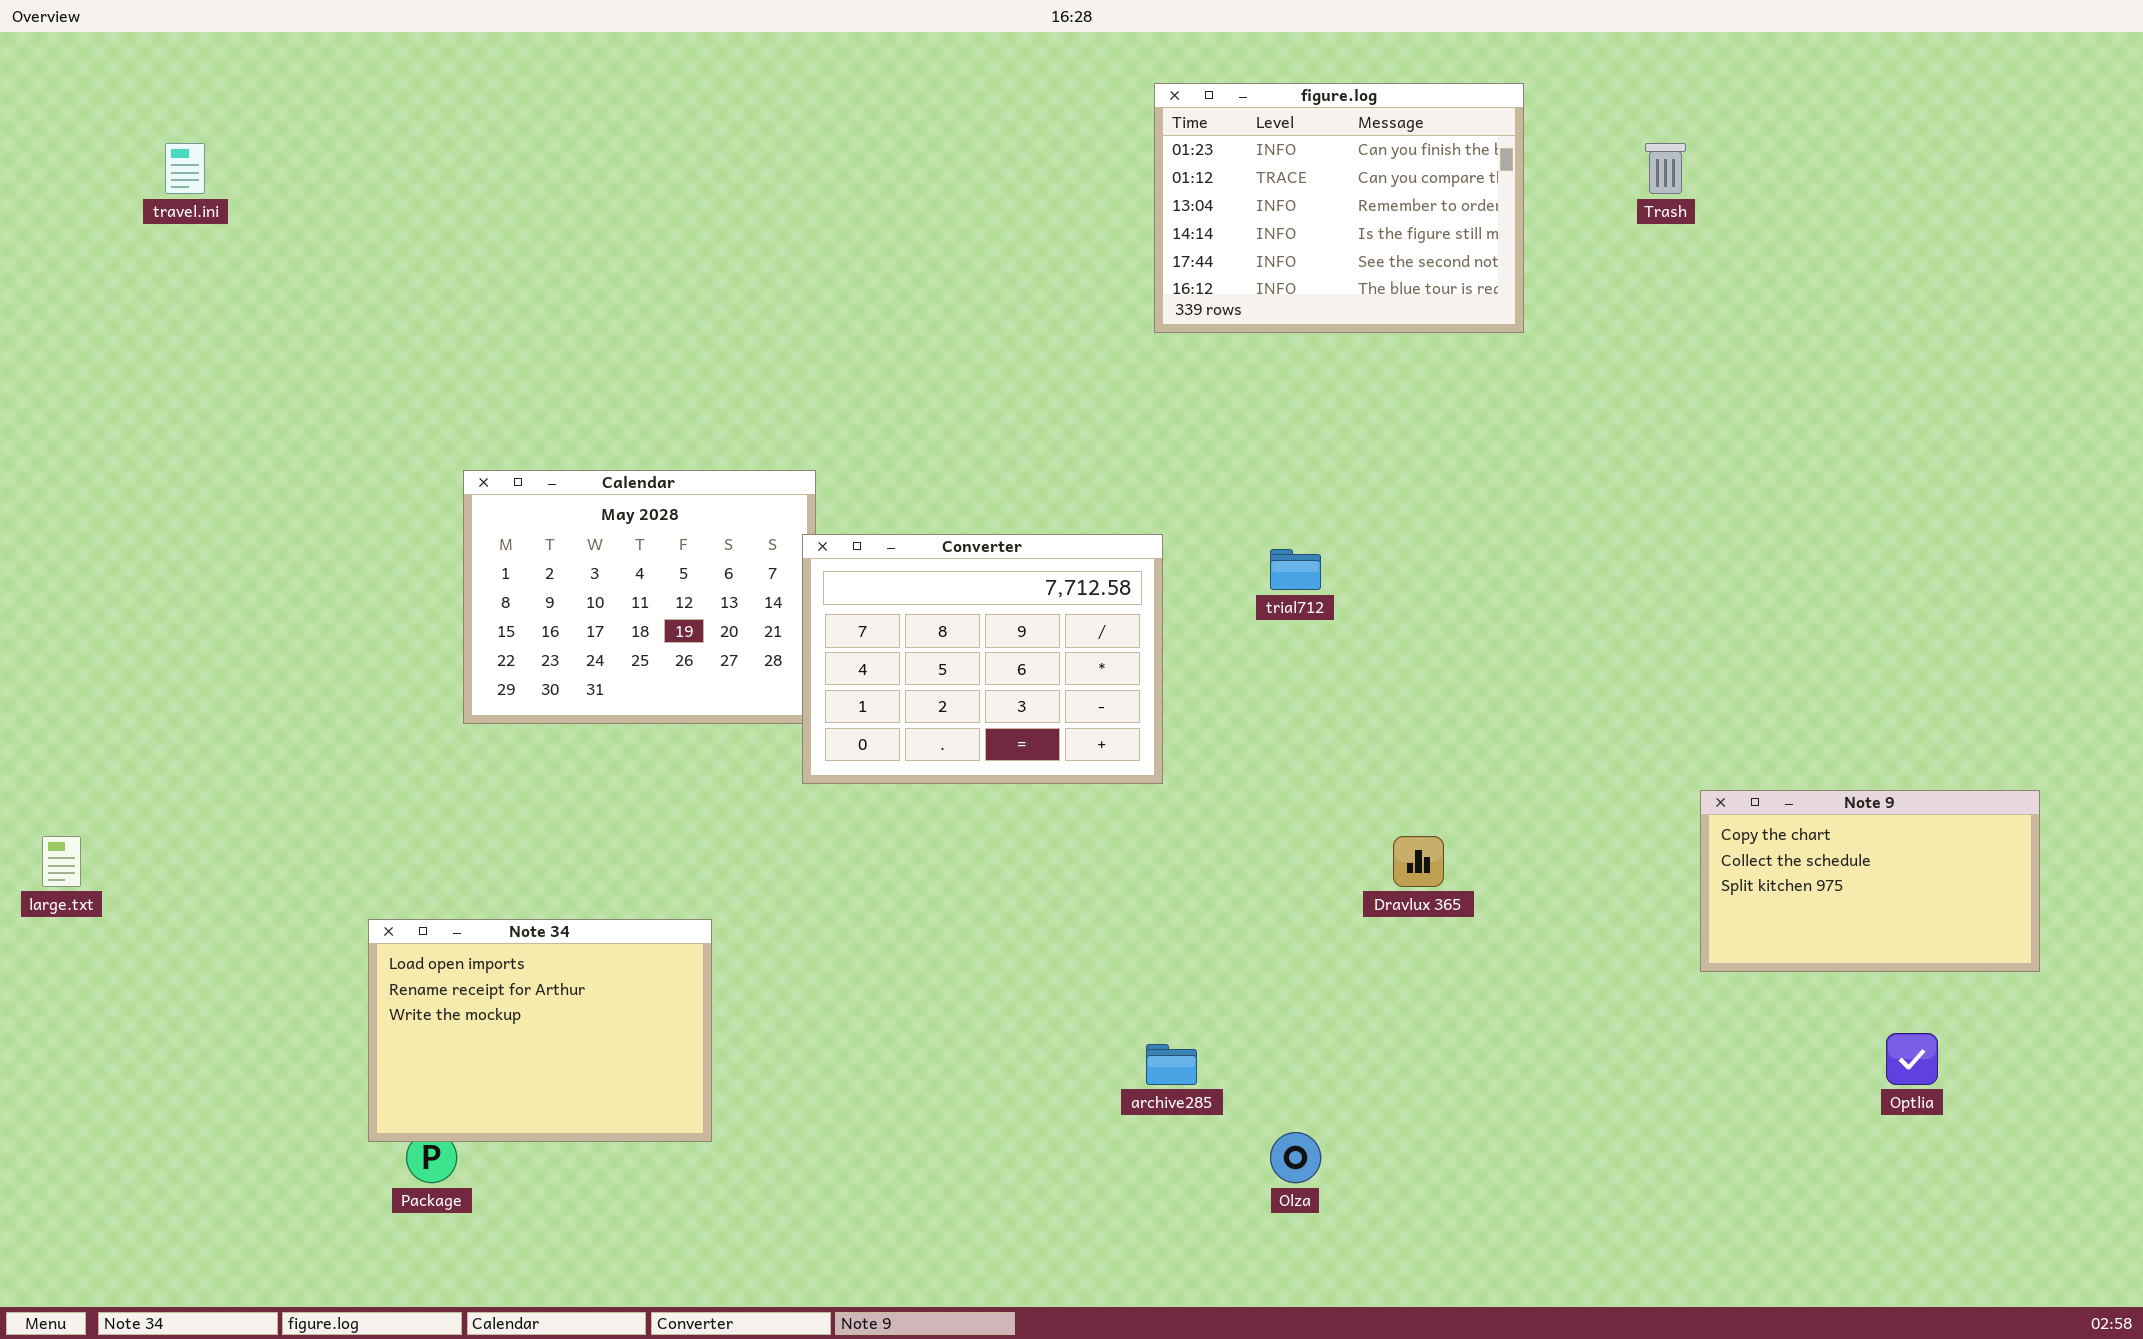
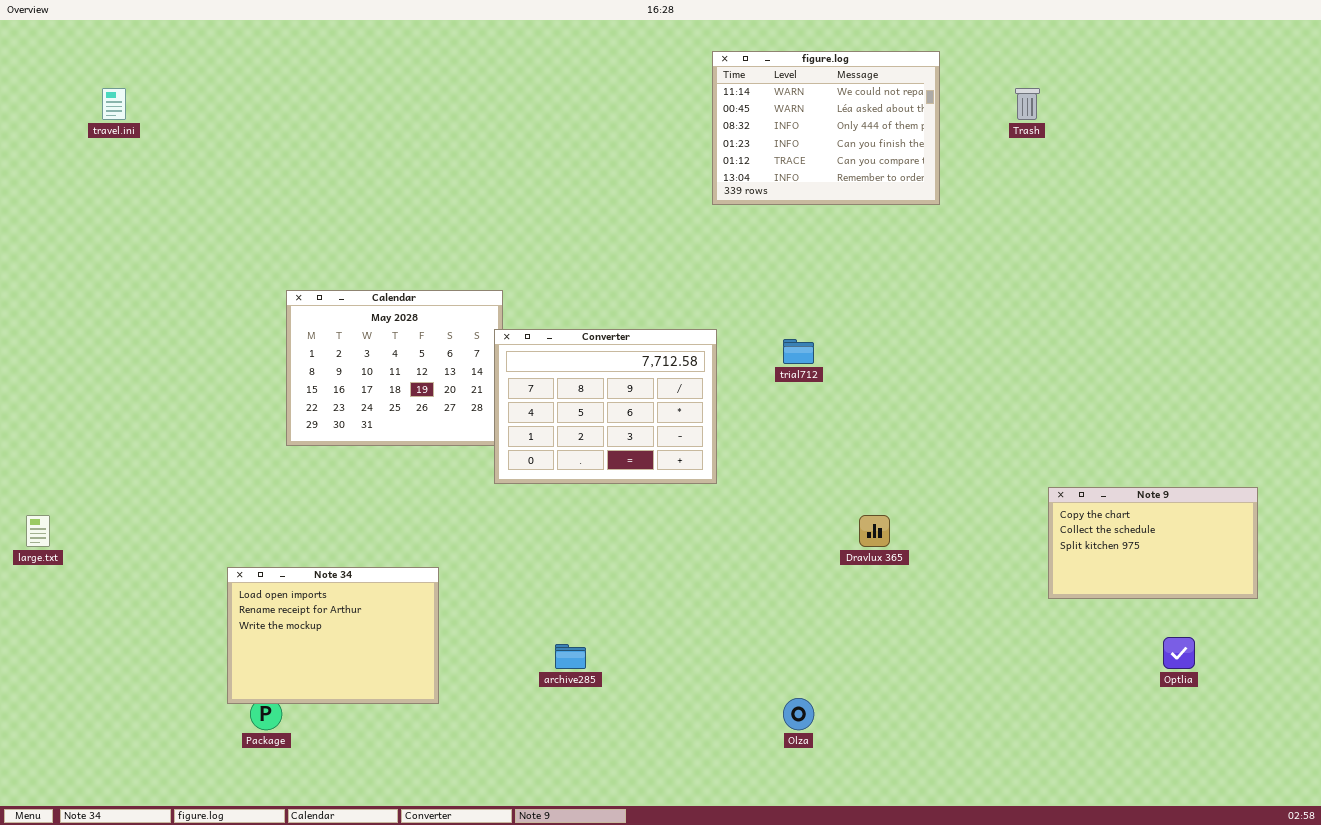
figure.log: [1154,83,1524,333] -> [712,51,940,205], scrolled up 3 rows
archive285: [1146,1044,1197,1085] -> [555,644,586,669], moved

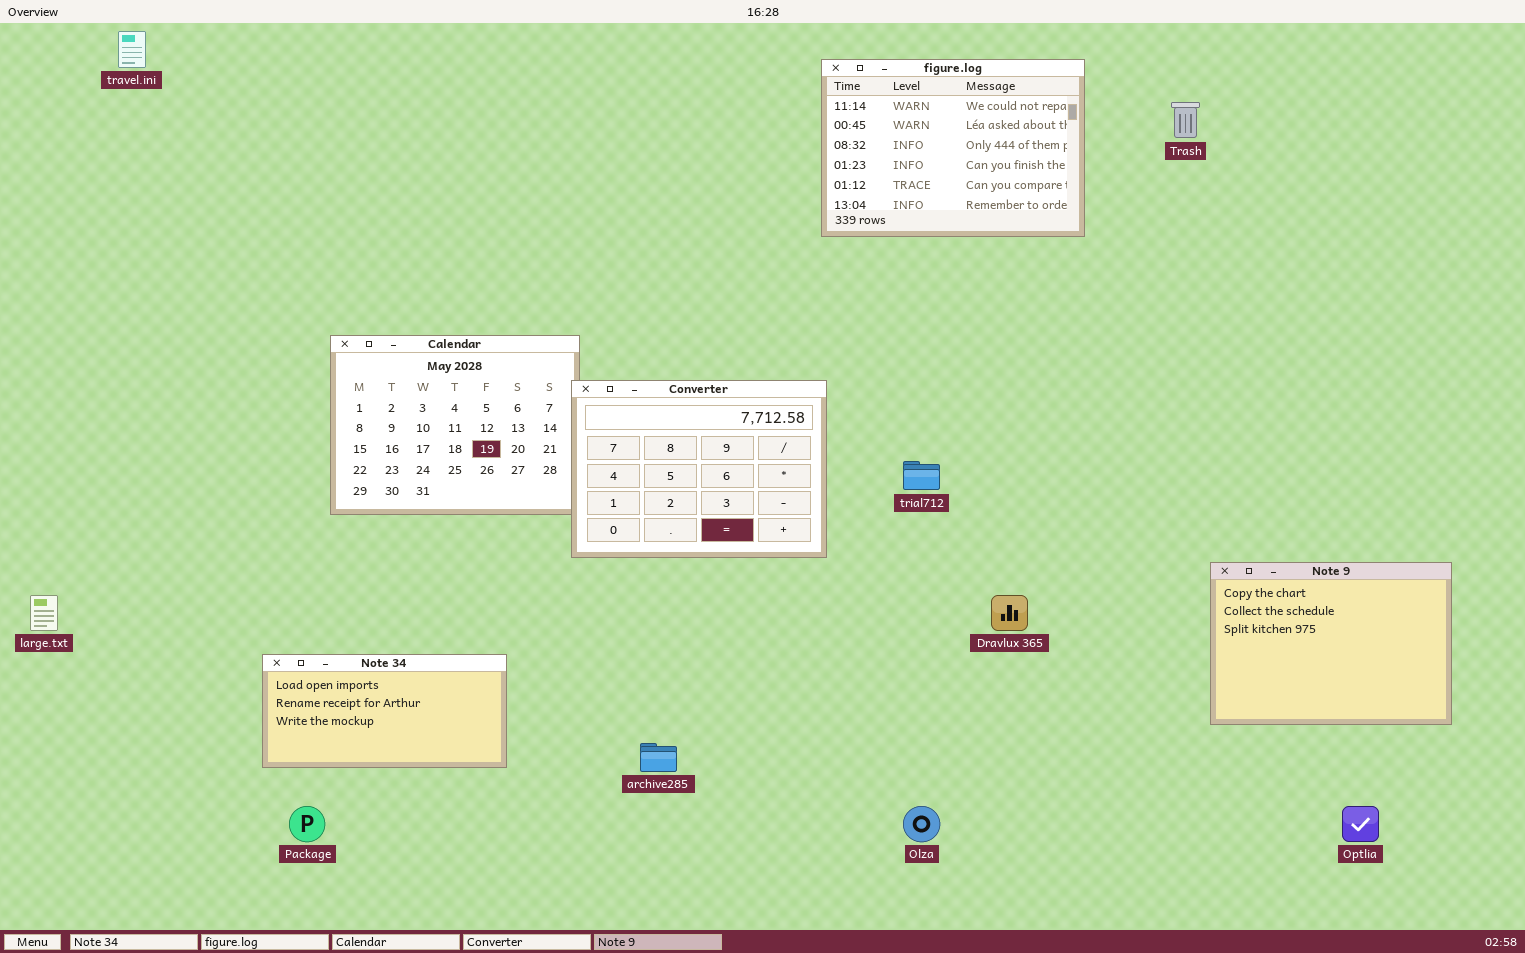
travel.ini: [102,88,126,120] -> [118,31,146,68], moved
trial712: [783,339,814,364] -> [903,461,940,490], moved
Note 9: [1048,487,1258,599] -> [1210,562,1452,725], resized
Note 34: [227,567,439,704] -> [262,654,507,768], resized
Optlia: [1163,637,1195,669] -> [1342,806,1379,842], moved

